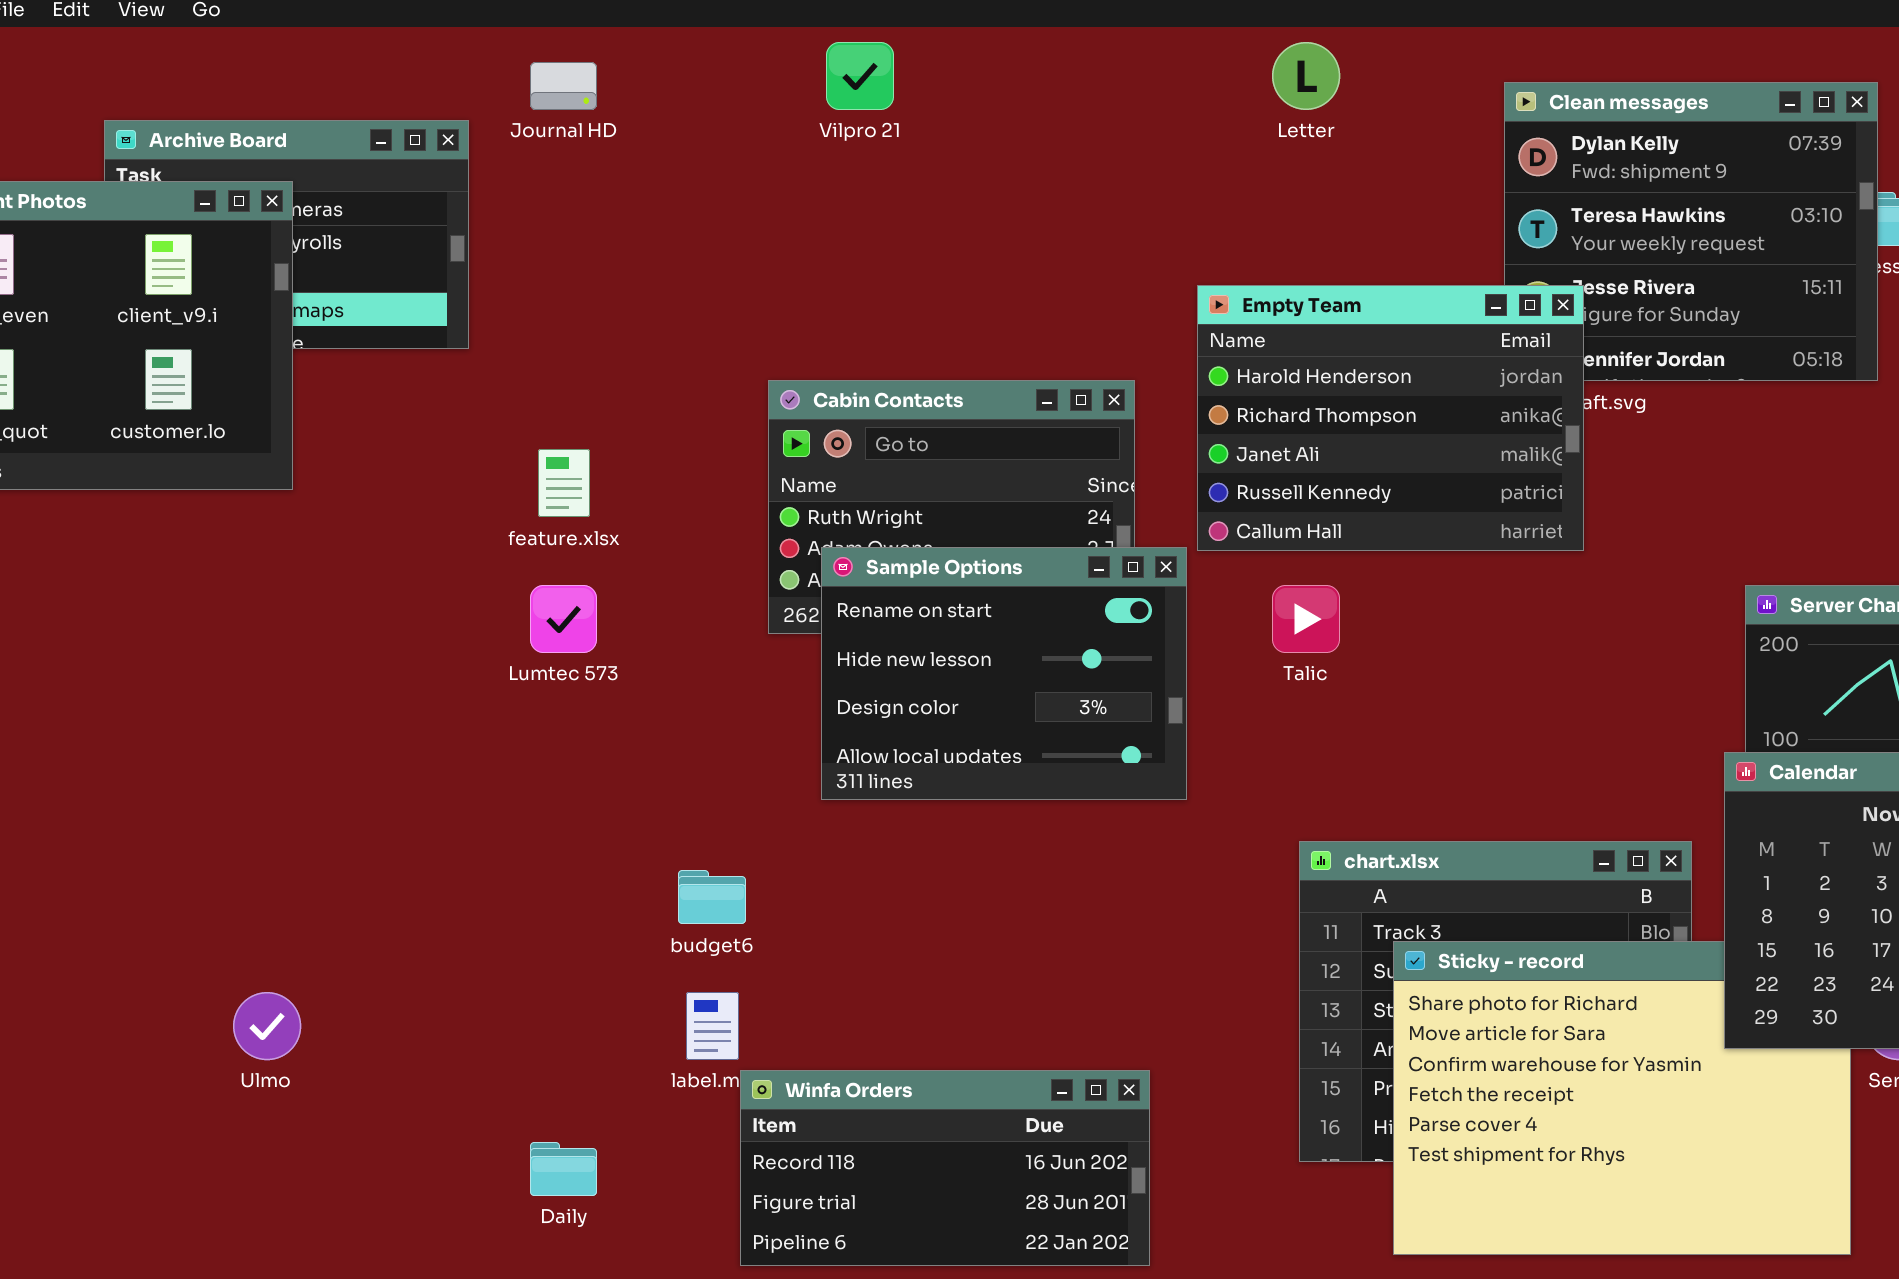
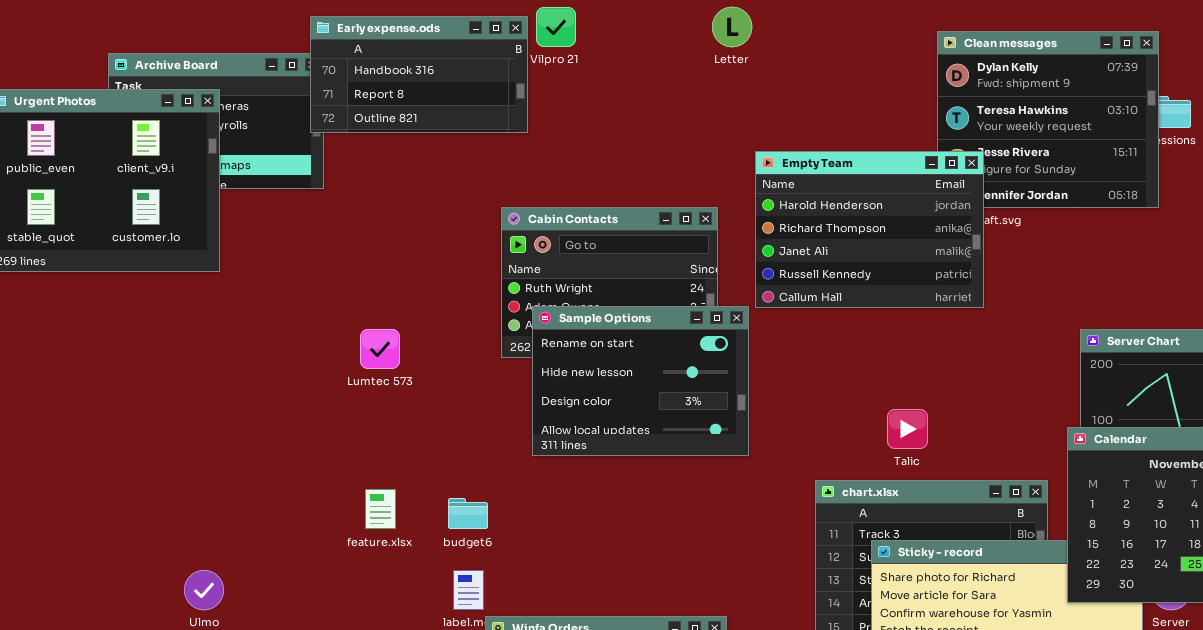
Letter: [1272,42,1340,110] -> [712,7,752,47], moved
Early expense.ods: none -> [310,16,528,133], opened
feature.xlsx: [538,449,590,517] -> [365,489,396,529], moved
Talic: [1272,585,1340,653] -> [887,409,928,449], moved

